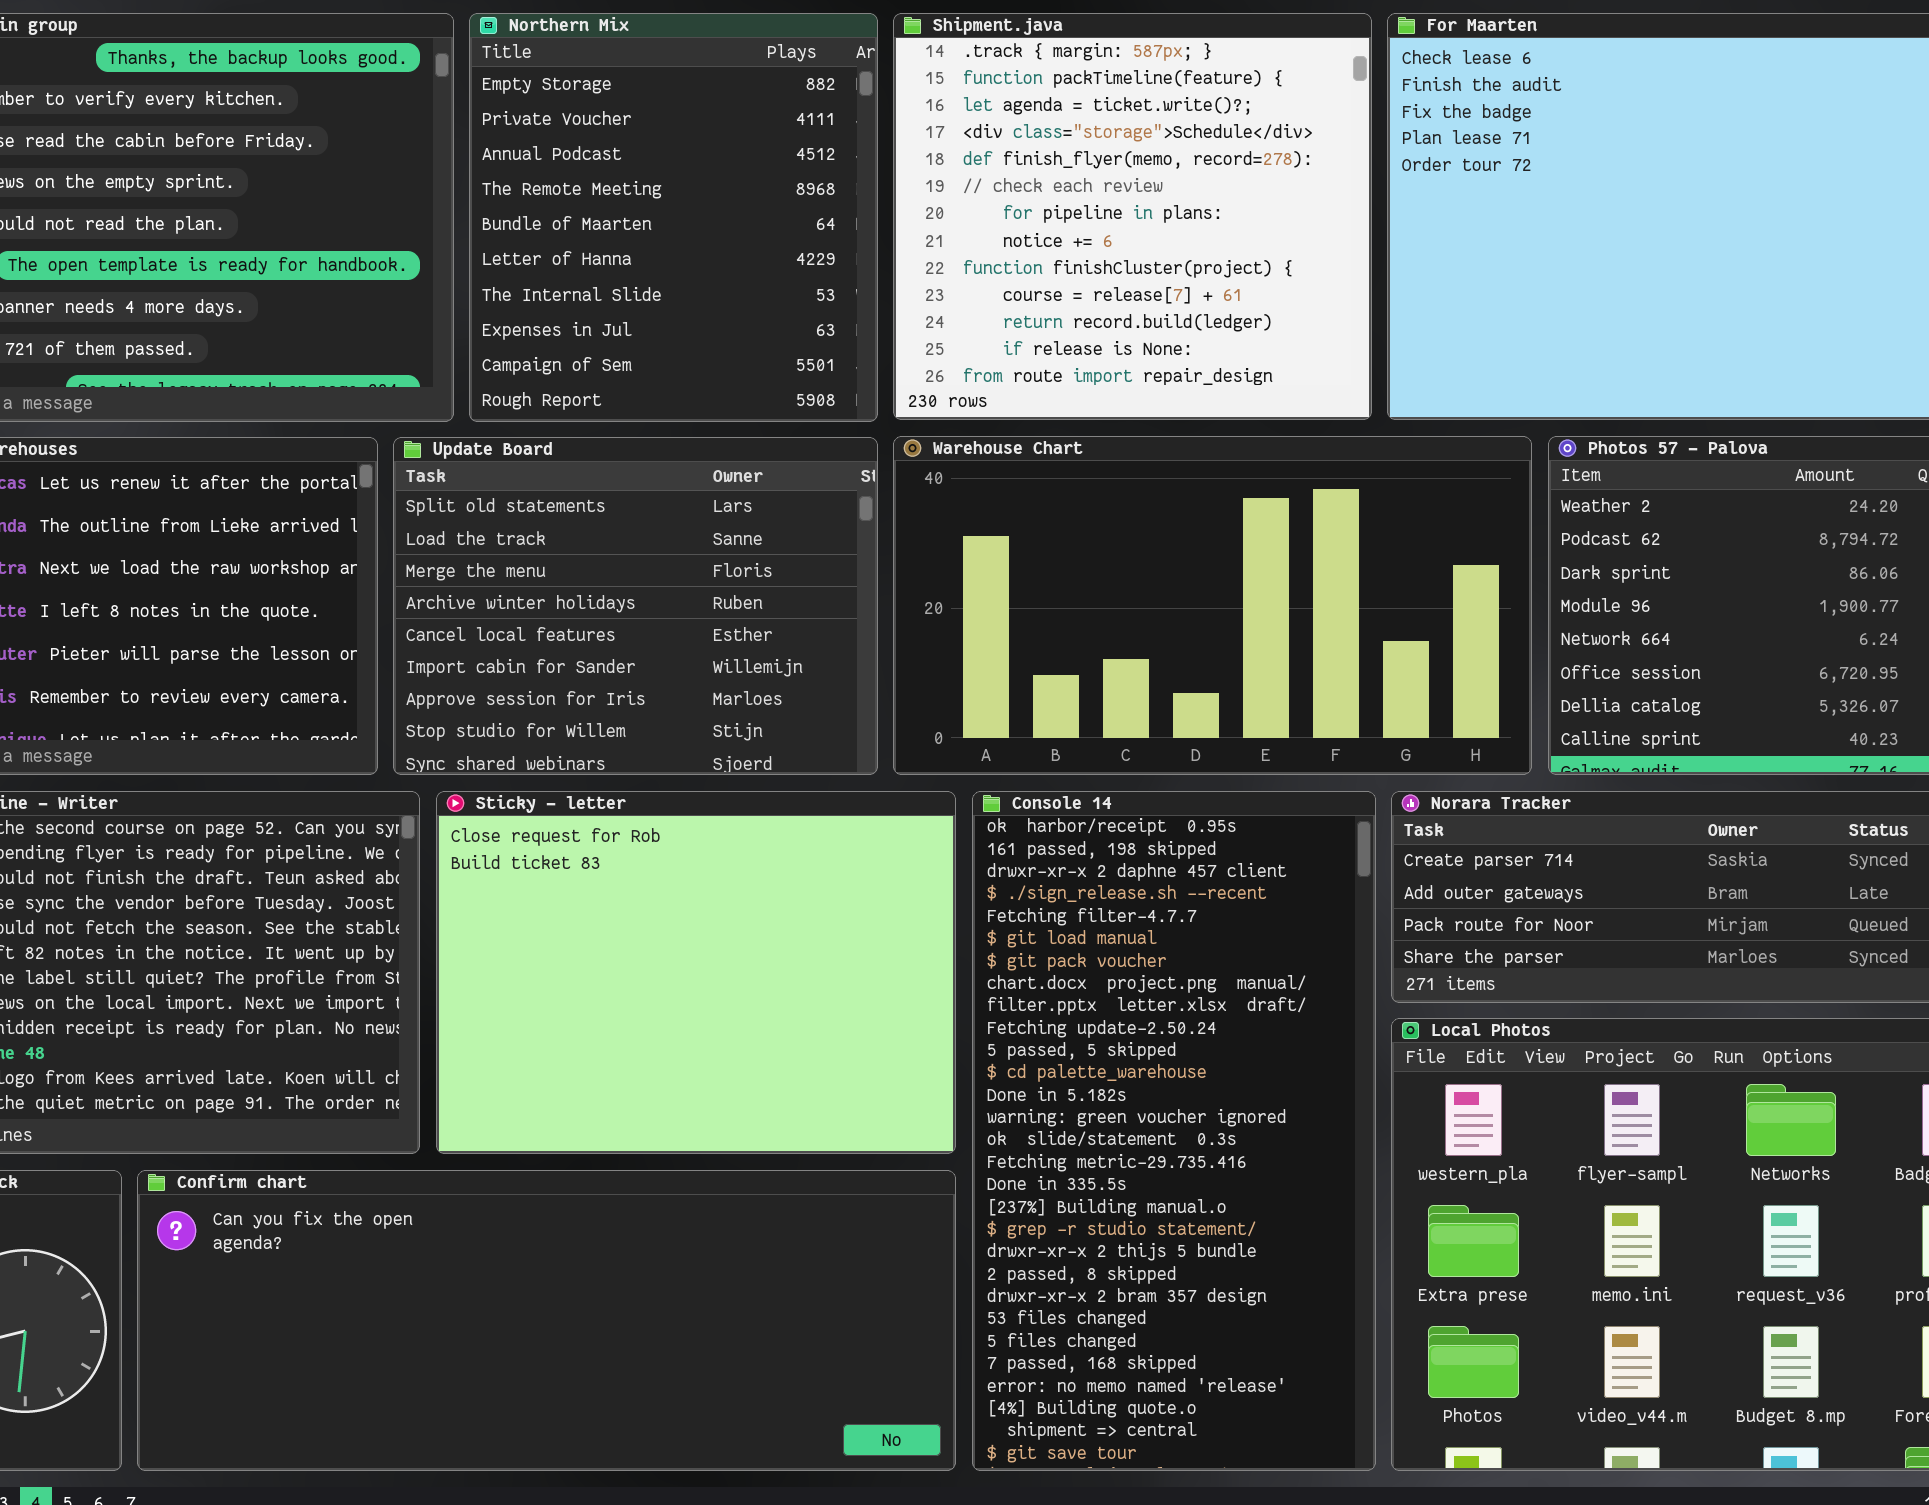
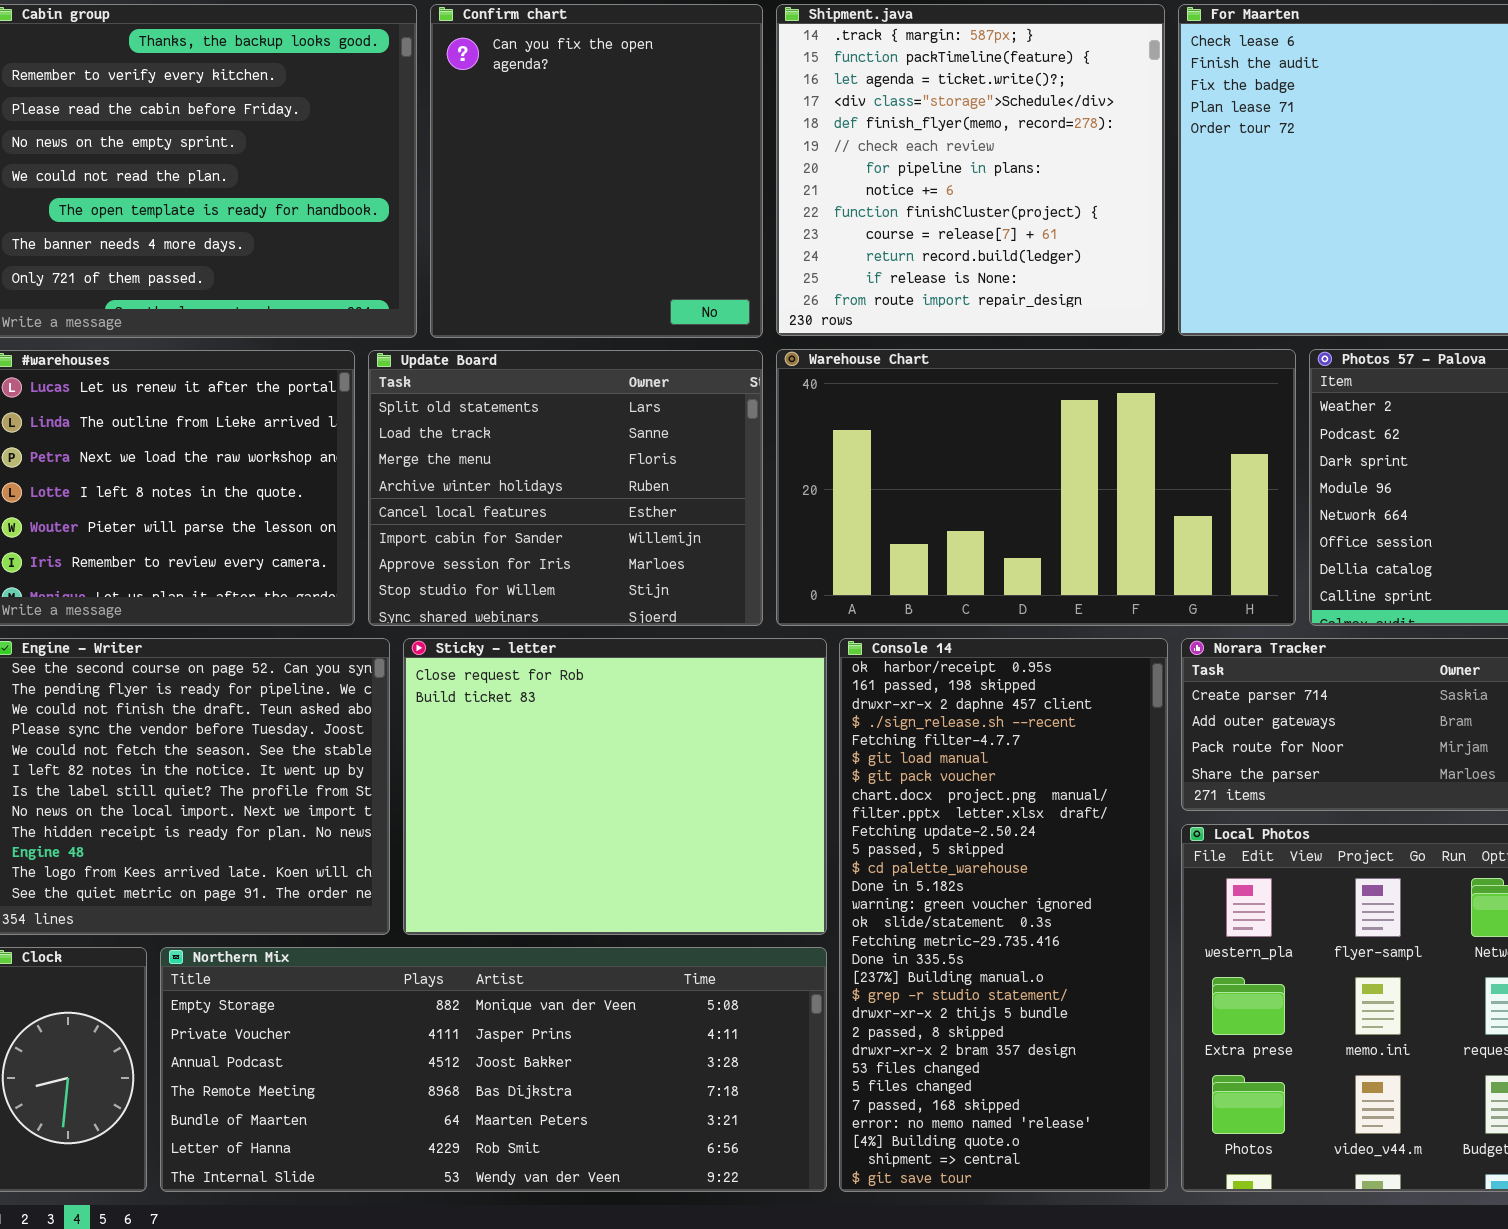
Northern Mix: [469,13,878,422] -> [160,947,827,1192], moved, resized
Confirm chart: [137,1170,956,1471] -> [430,4,763,338], moved, resized

